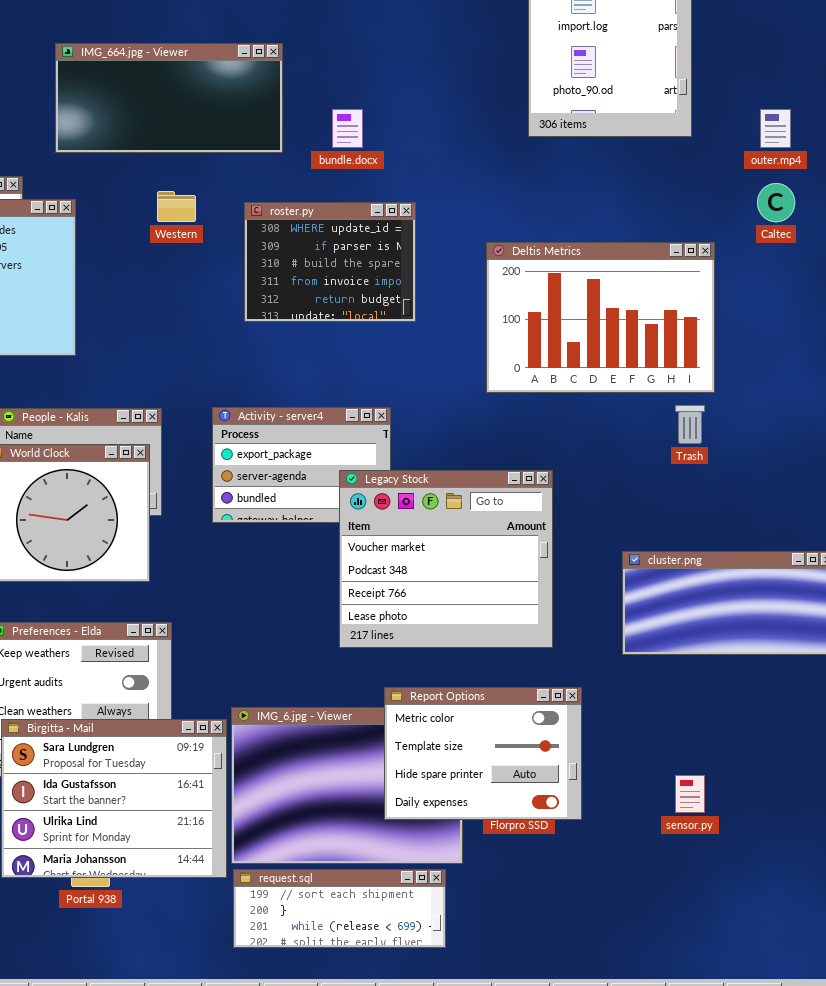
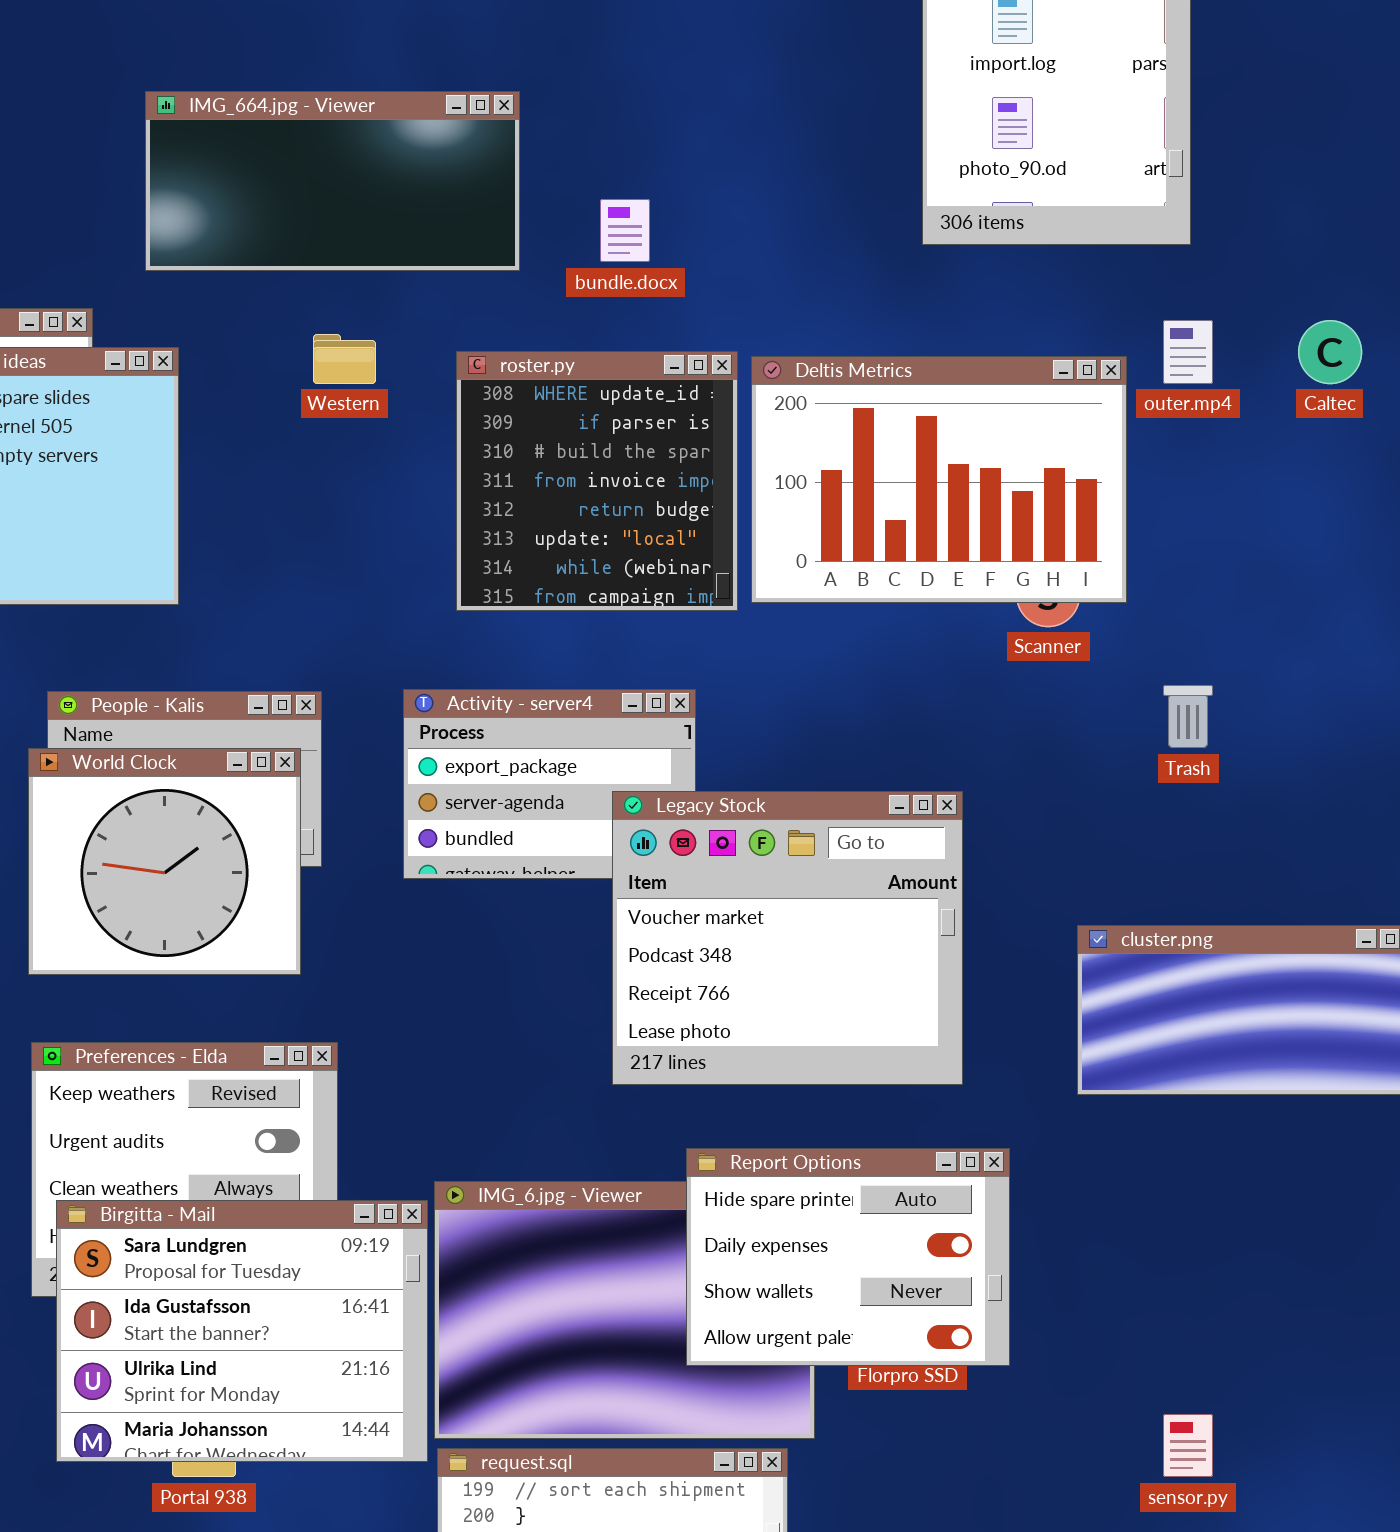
outer.mp4: [760,109,791,148] -> [1163,320,1213,384], moved
roster.py: [244,202,416,322] -> [456,351,738,611], resized
Deltis Metrics: [486,242,715,393] -> [751,356,1127,603], moved
Report Options: [384,687,582,820] -> [686,1148,1010,1366], scrolled down 2 rows
sensor.py: [675,775,705,813] -> [1163,1414,1213,1477], moved

